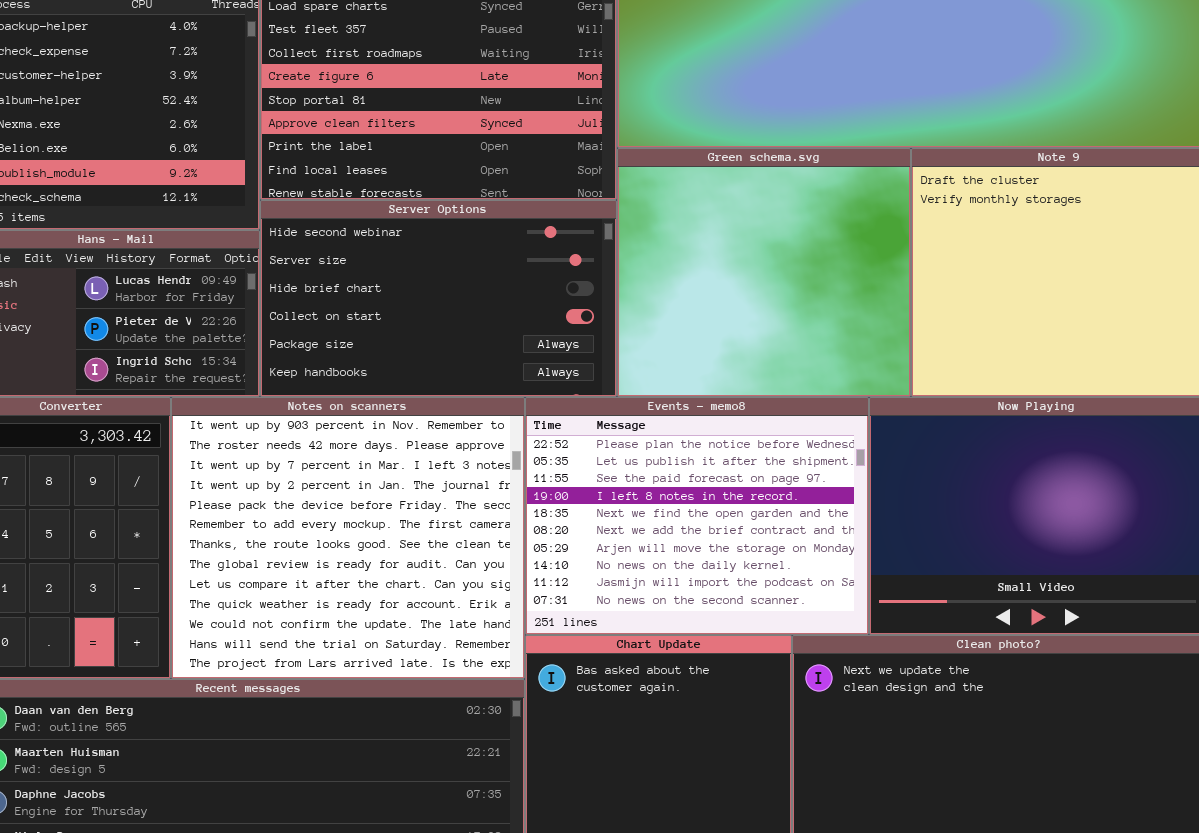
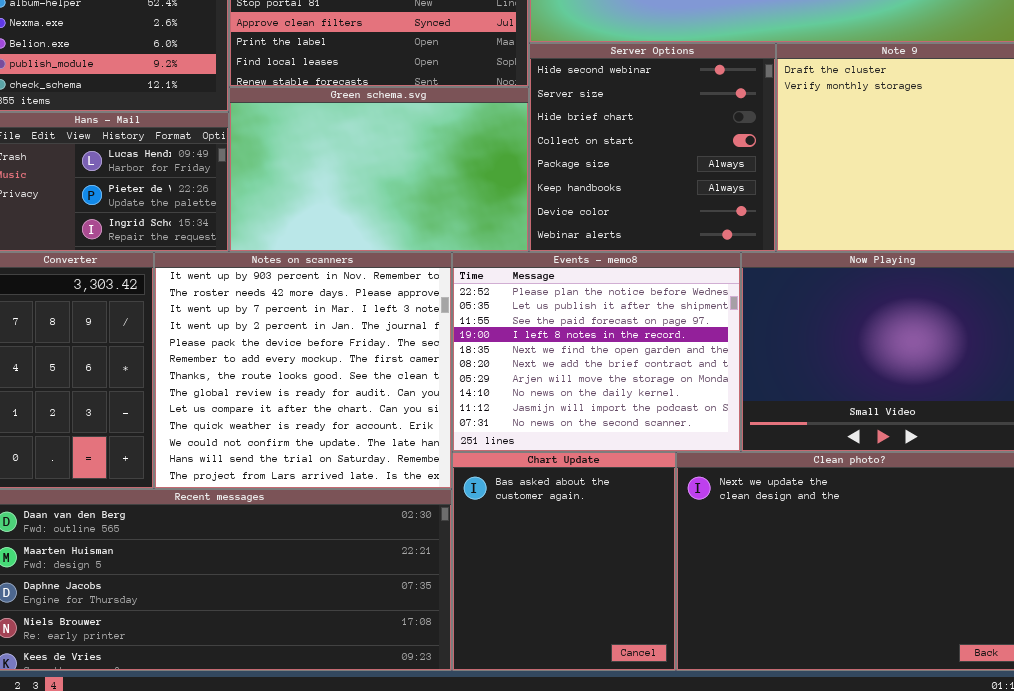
Green schema.svg: [617,148,911,397] -> [229,87,529,252], moved, resized
Server Options: [260,200,617,397] -> [529,43,776,252], moved, resized

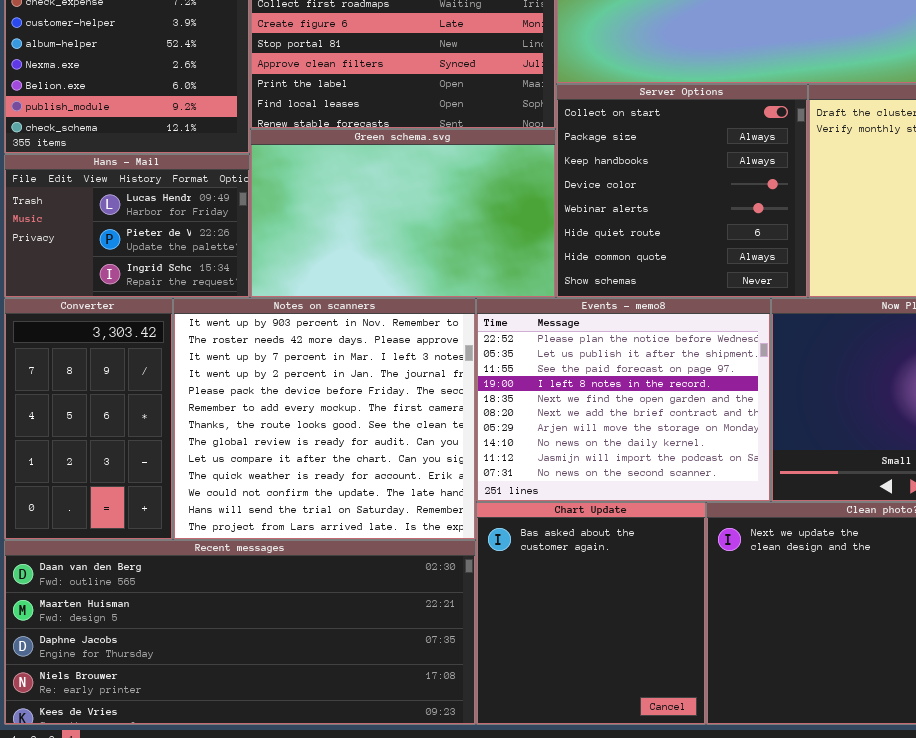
Server Options: [529,43,776,252] -> [556,84,808,298], scrolled down 3 rows

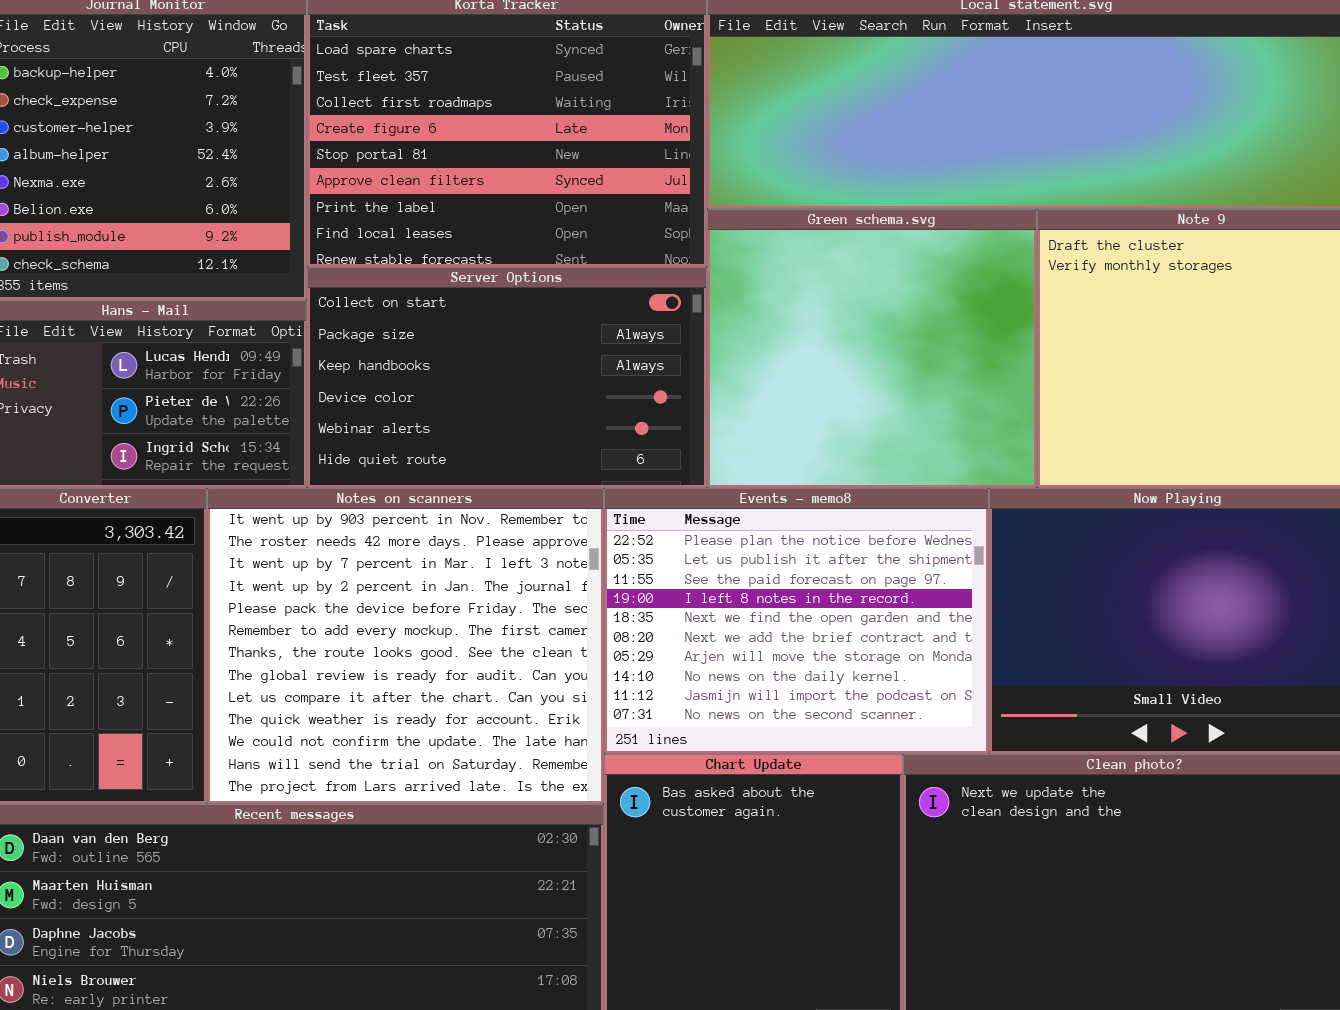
Server Options: [556,84,808,298] -> [307,267,707,488], moved, resized
Green schema.svg: [250,129,556,298] -> [707,209,1037,488], moved, resized

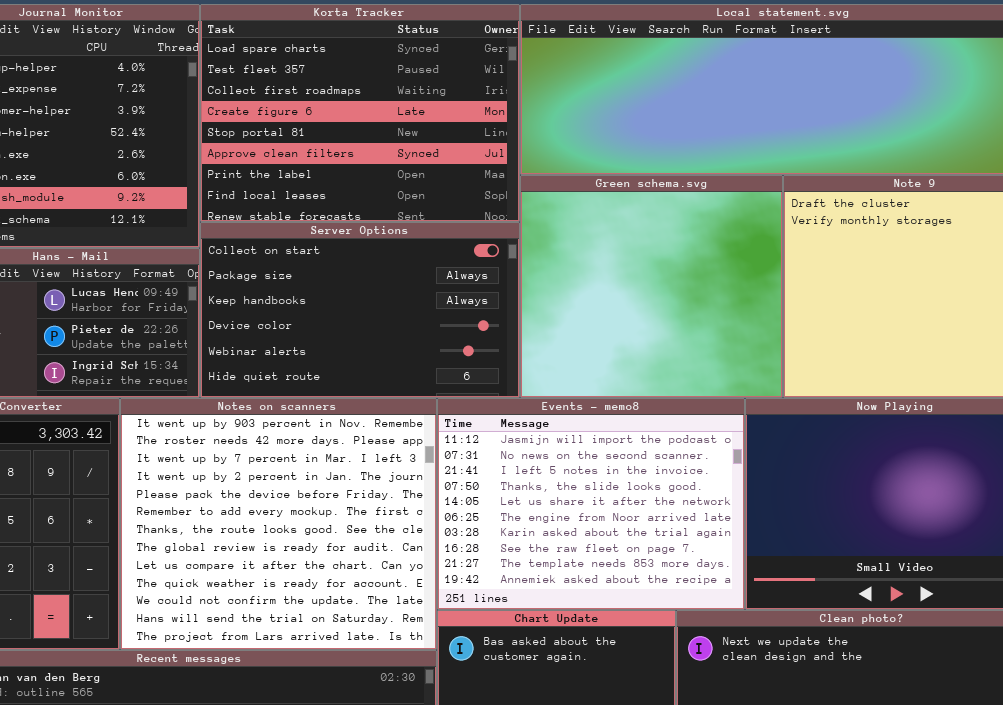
Events - memo8: [604,488,989,754] -> [437,398,745,610], scrolled down 8 rows

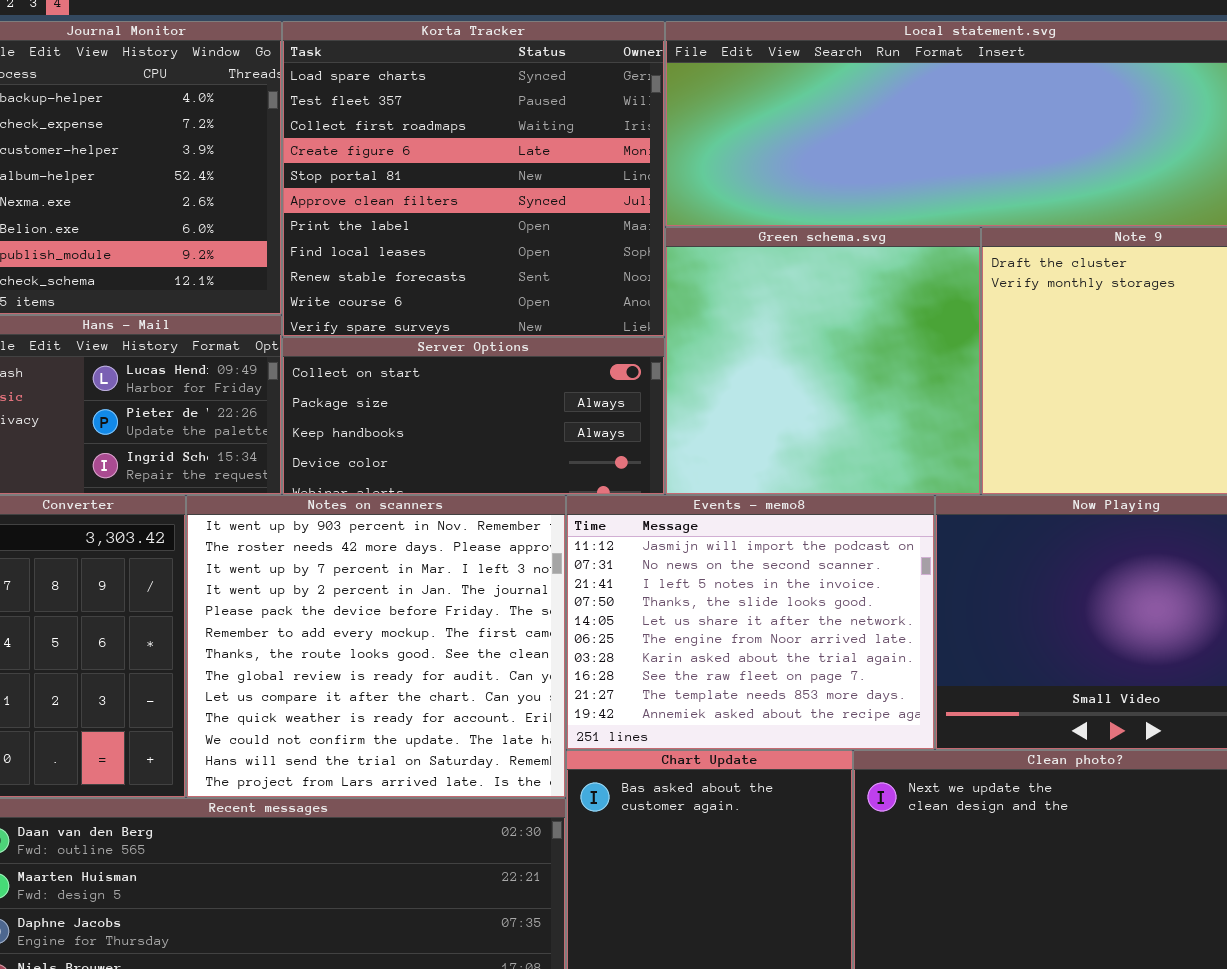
Korta Tracker: [200,4,520,222] -> [282,21,665,337], resized
Server Options: [200,222,520,398] -> [282,337,665,495], resized

